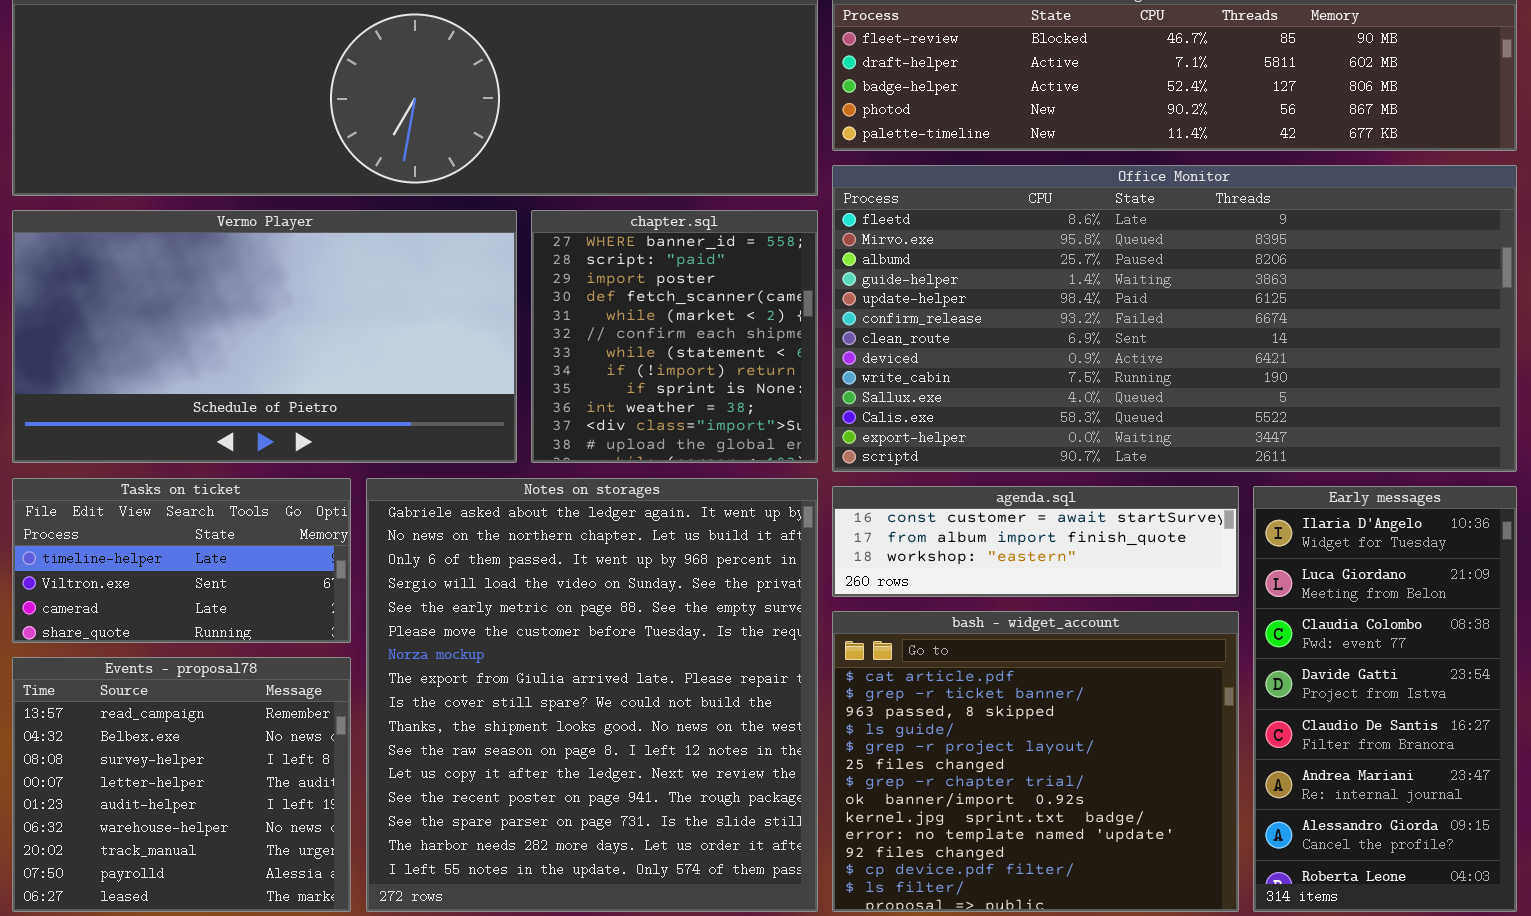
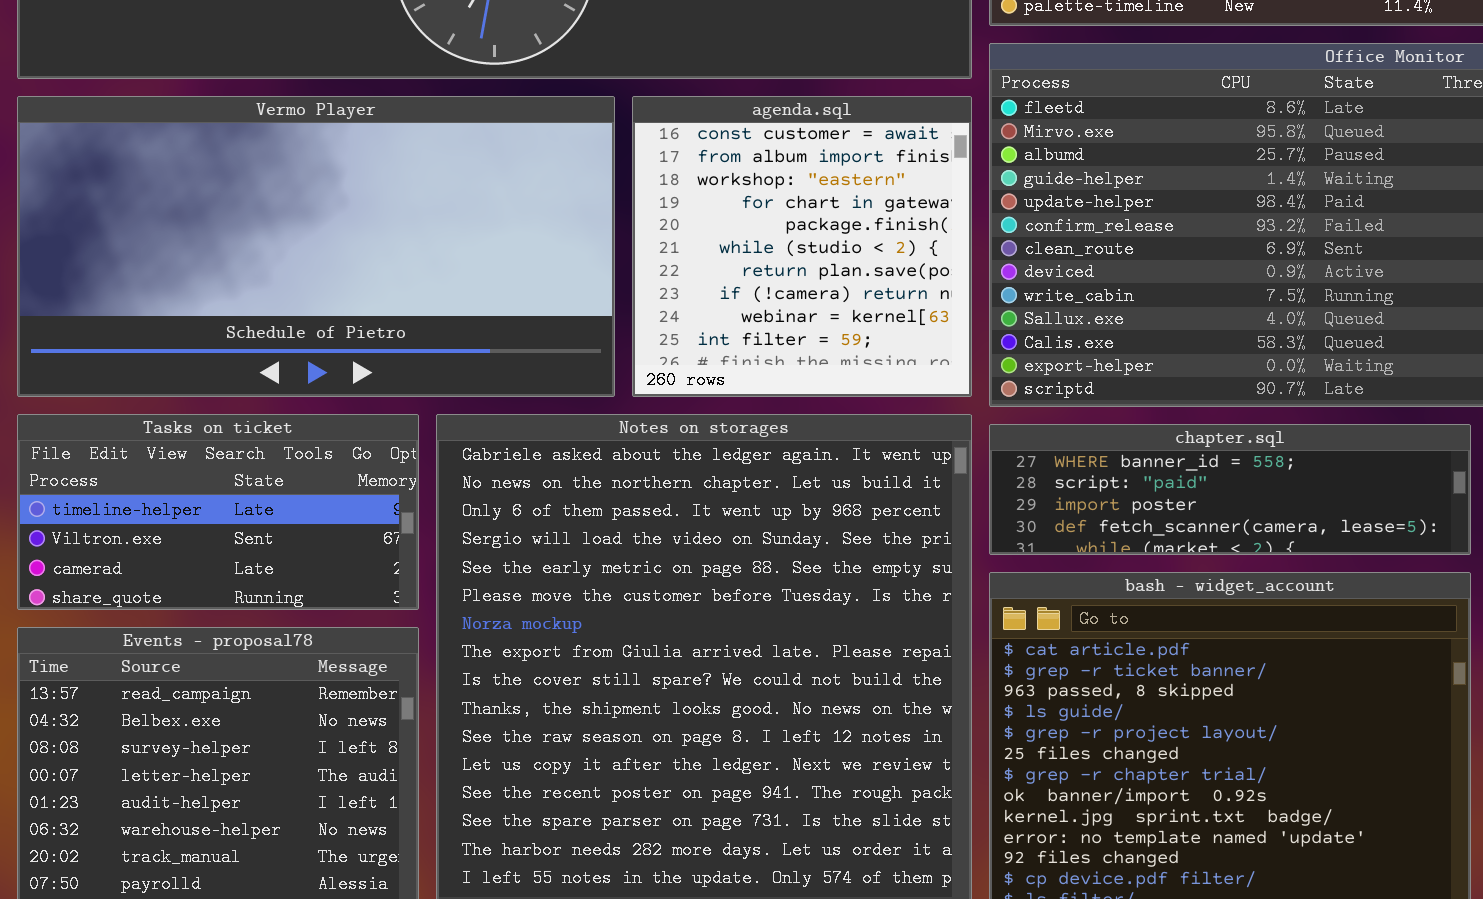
chapter.sql: [531,210,818,463] -> [989,424,1471,555], moved, resized
agenda.sql: [832,486,1239,597] -> [632,96,972,397], moved, resized

